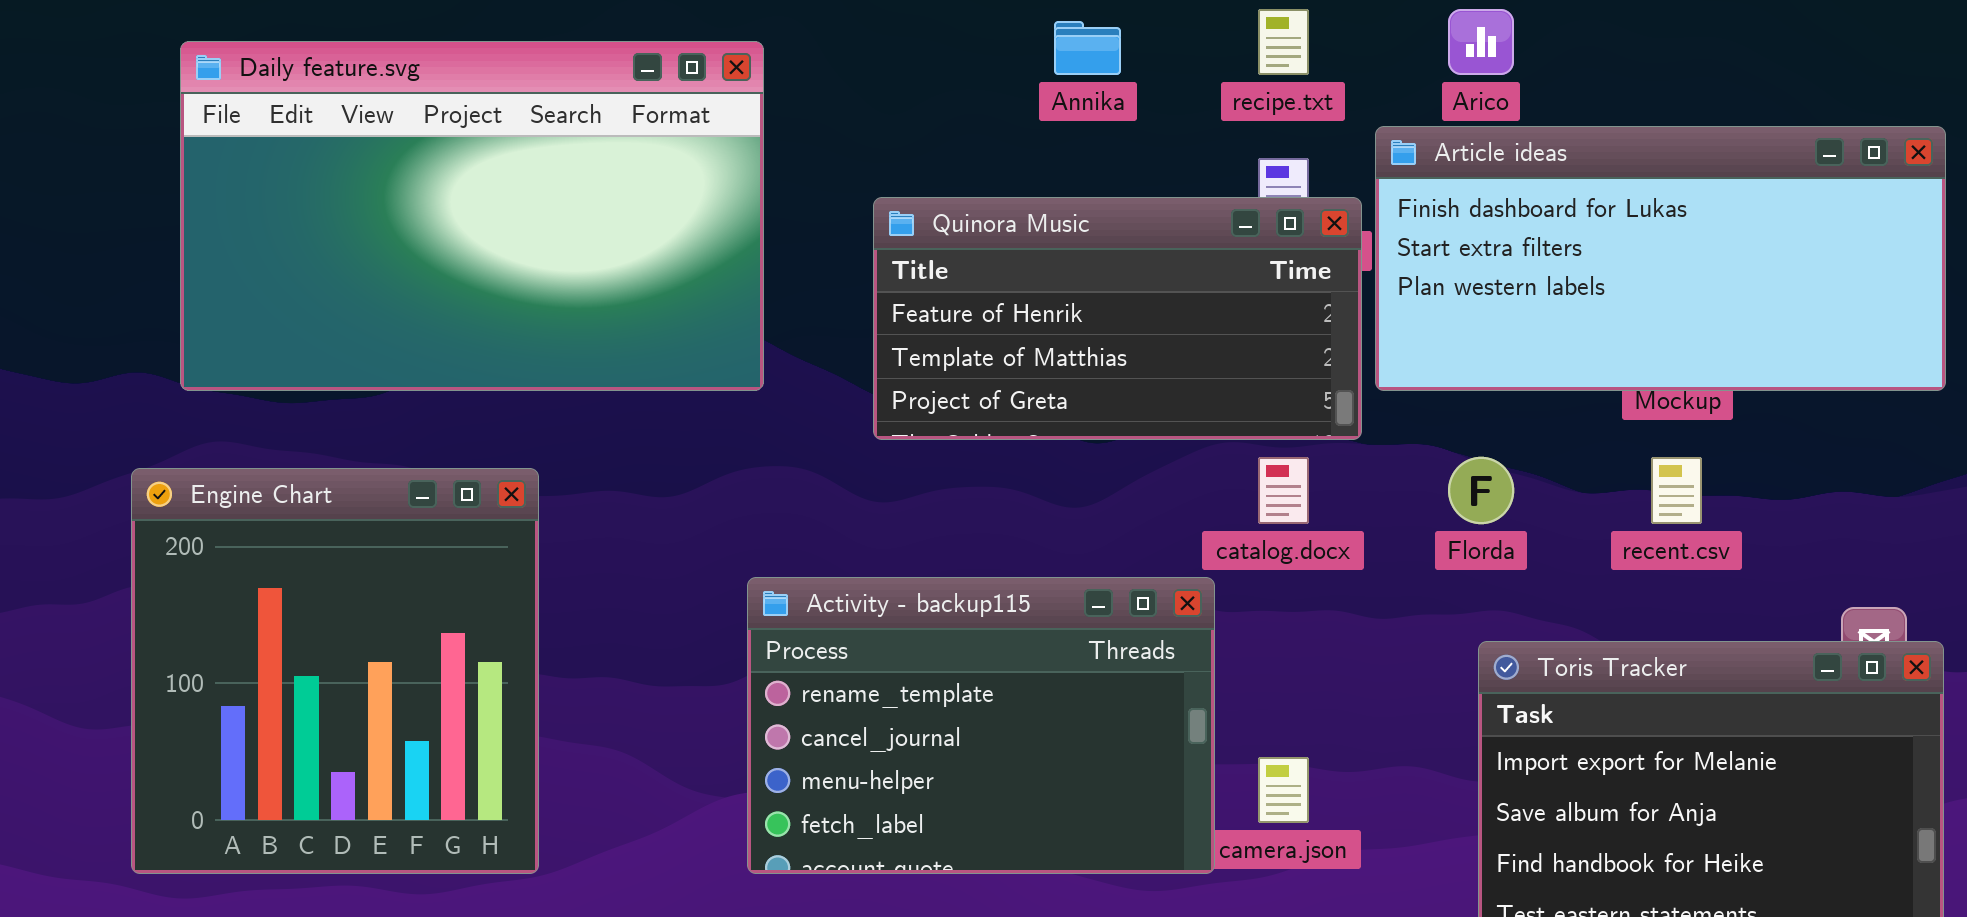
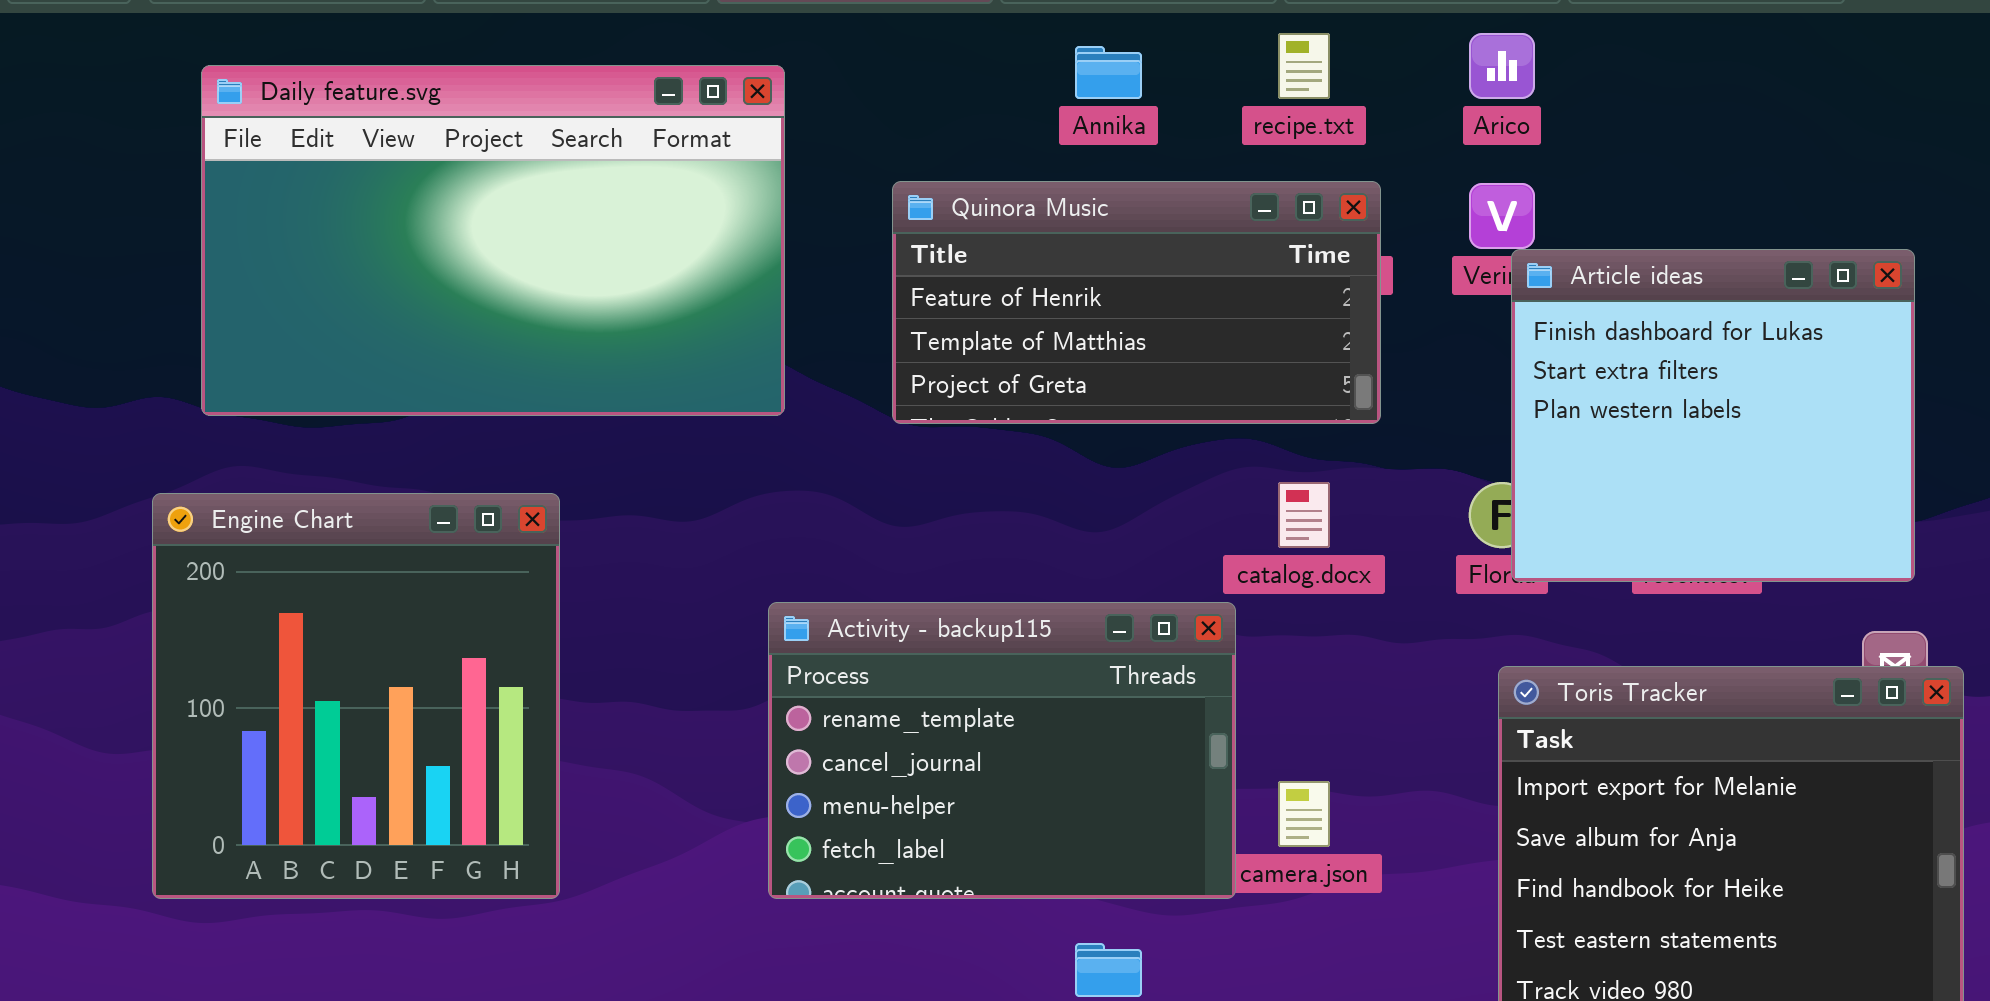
Article ideas: [1375,126,1946,391] -> [1511,249,1915,582], moved, resized
Quinora Music: [873,197,1362,440] -> [892,181,1381,424], moved

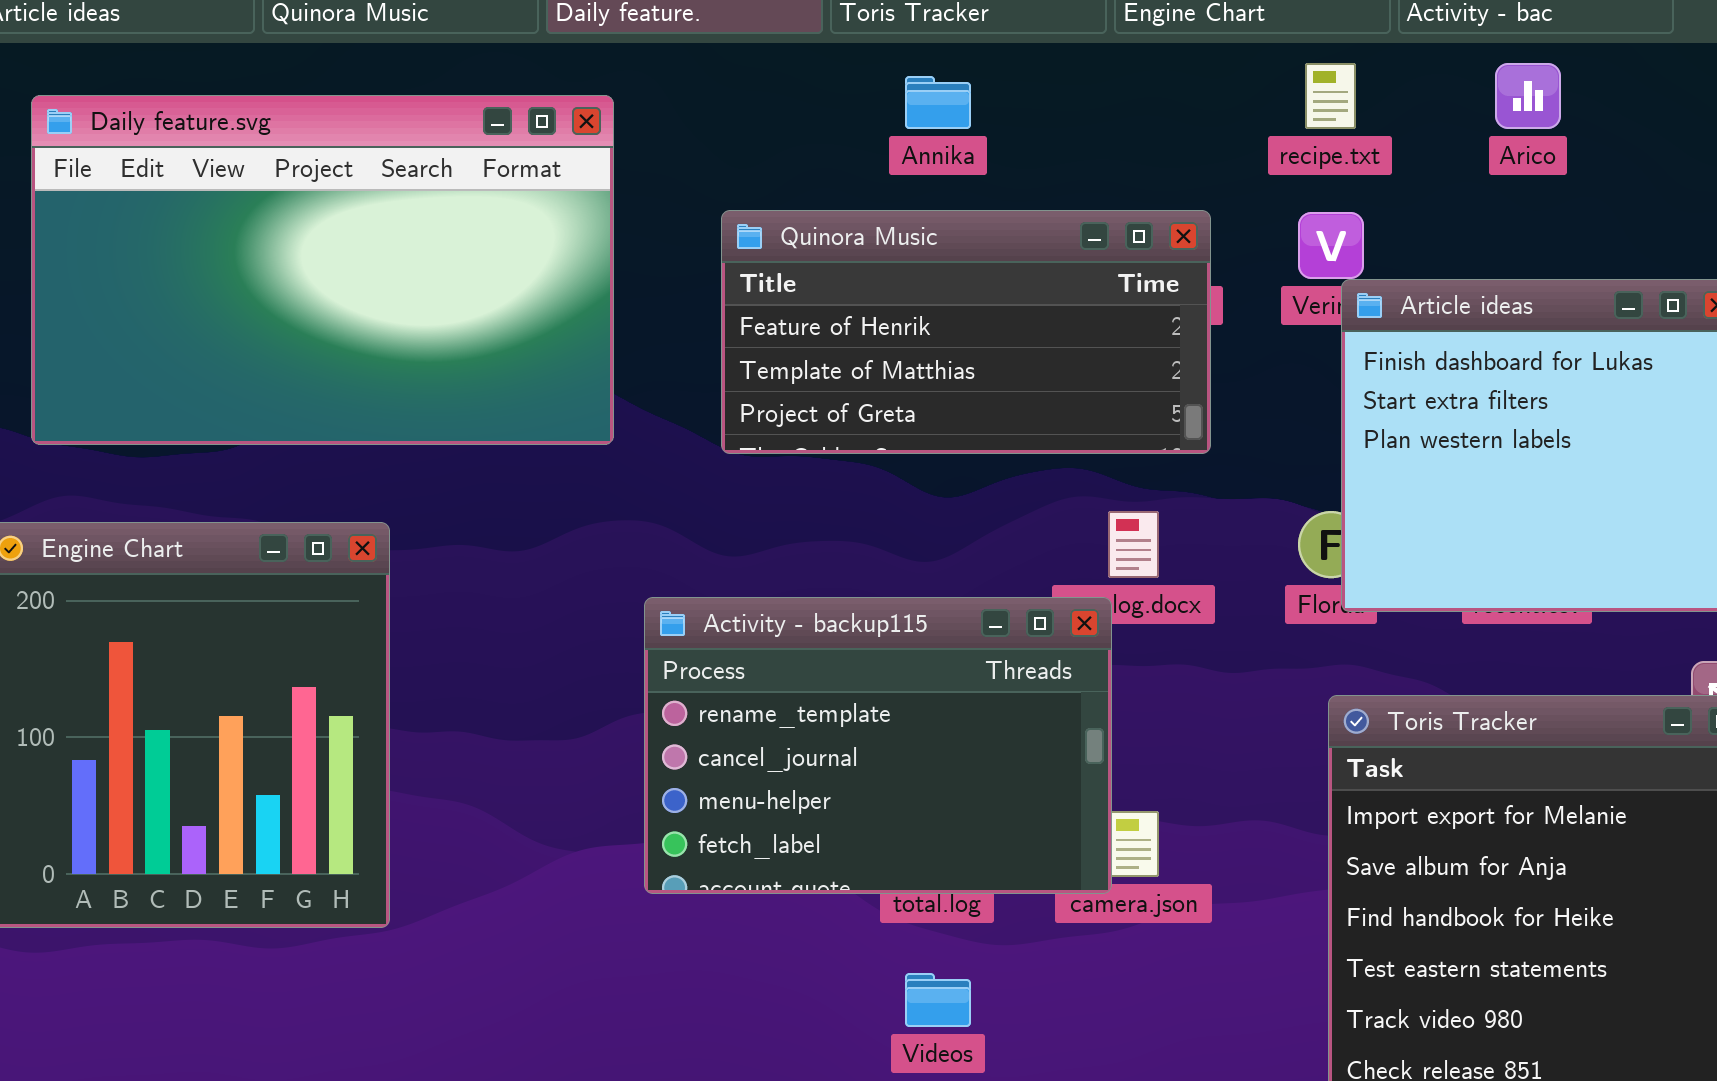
recipe.txt: [1278,33,1330,99] -> [1305,63,1356,129], moved
Arico: [1469,33,1535,99] -> [1495,63,1561,129], moved
Activity - backup115: [768,602,1236,899] -> [644,597,1112,894], moved

